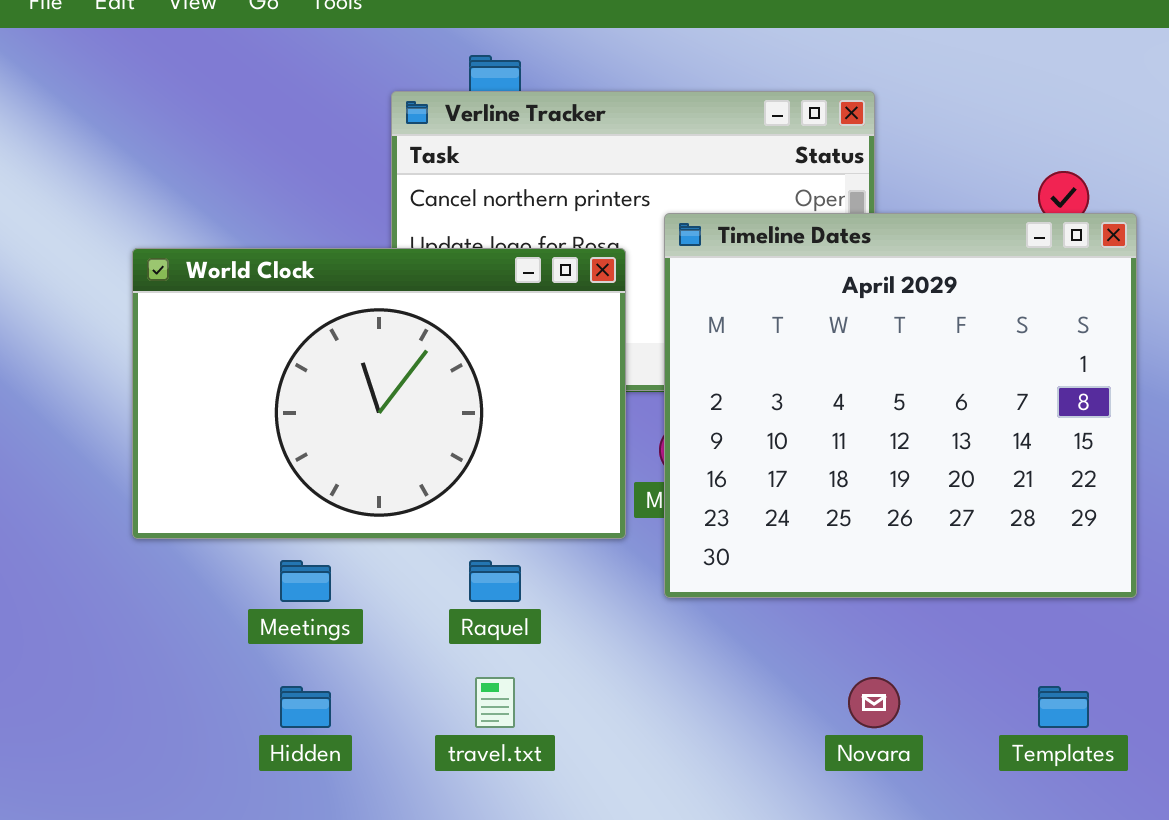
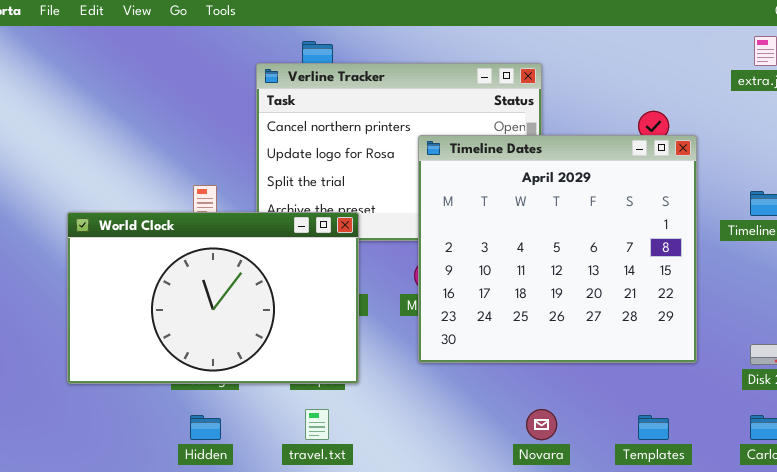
World Clock: [132,248,626,539] -> [67,212,359,384], moved

